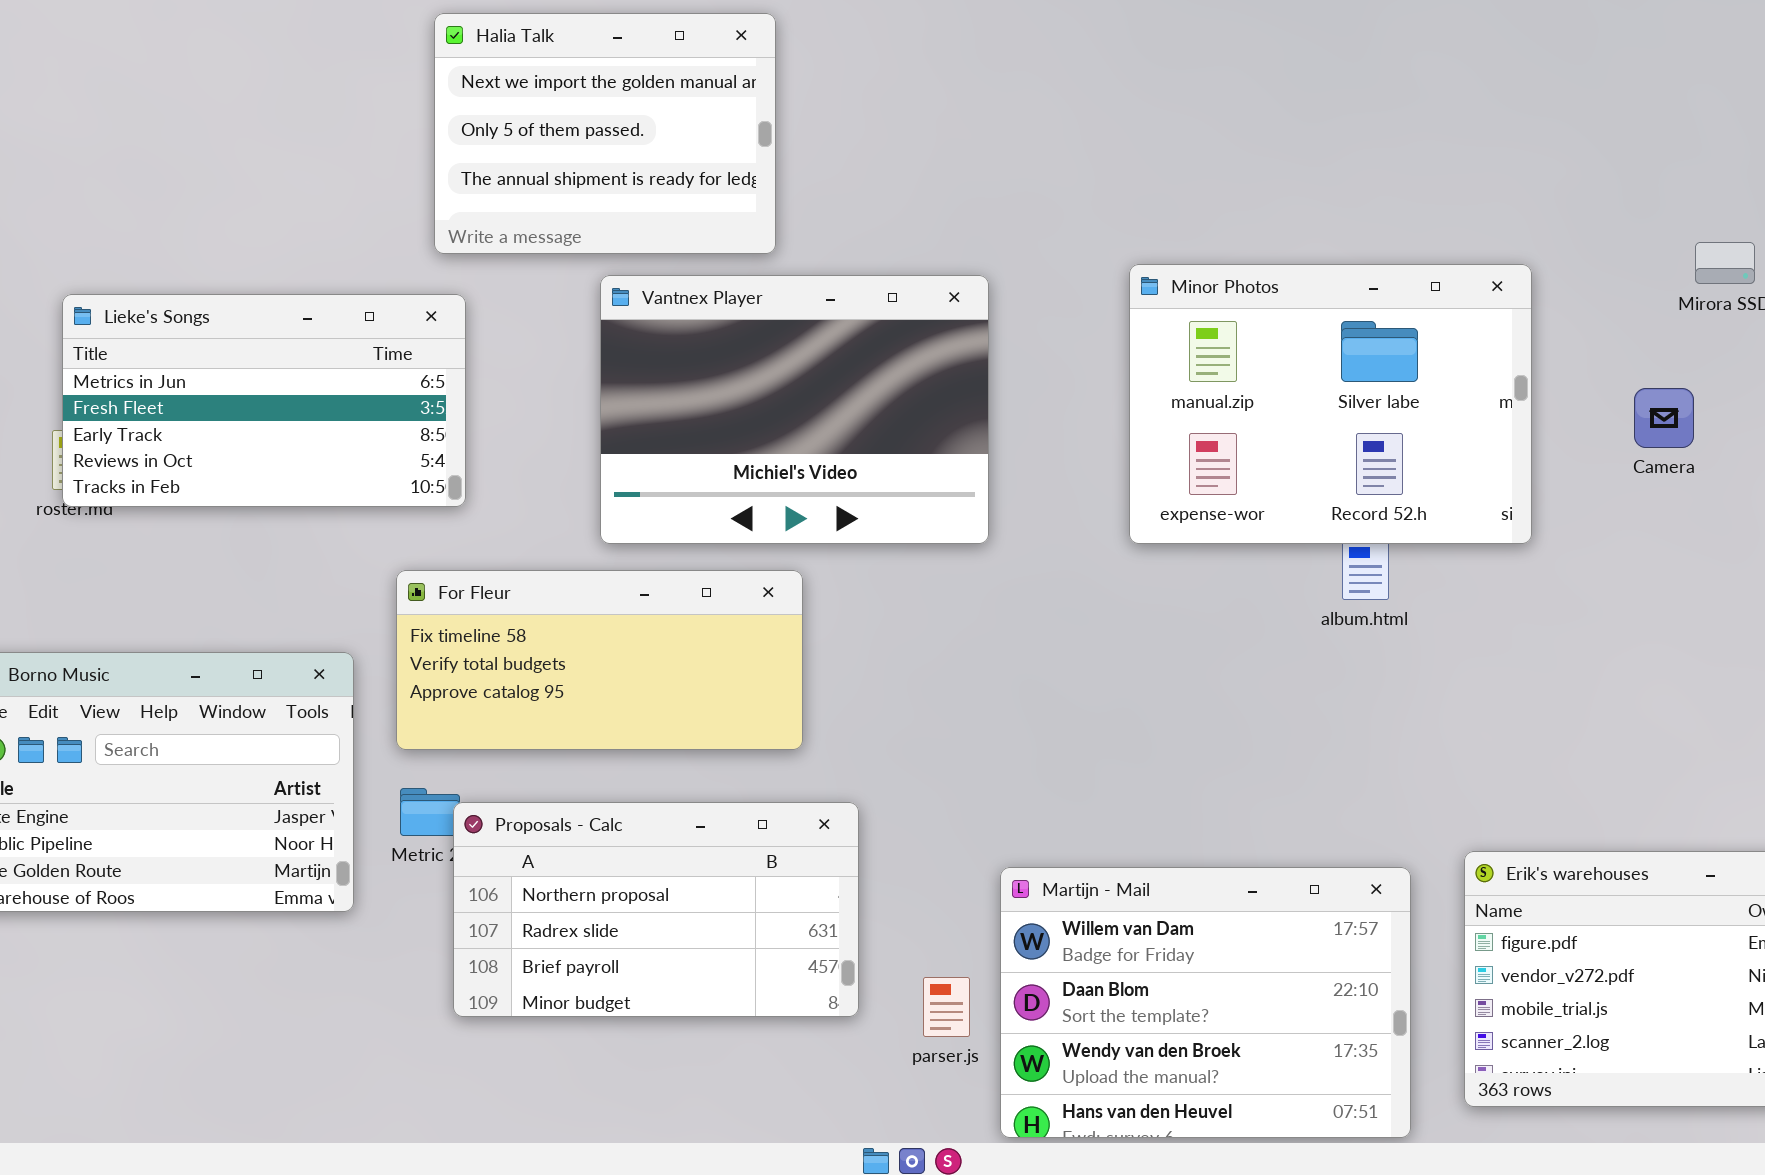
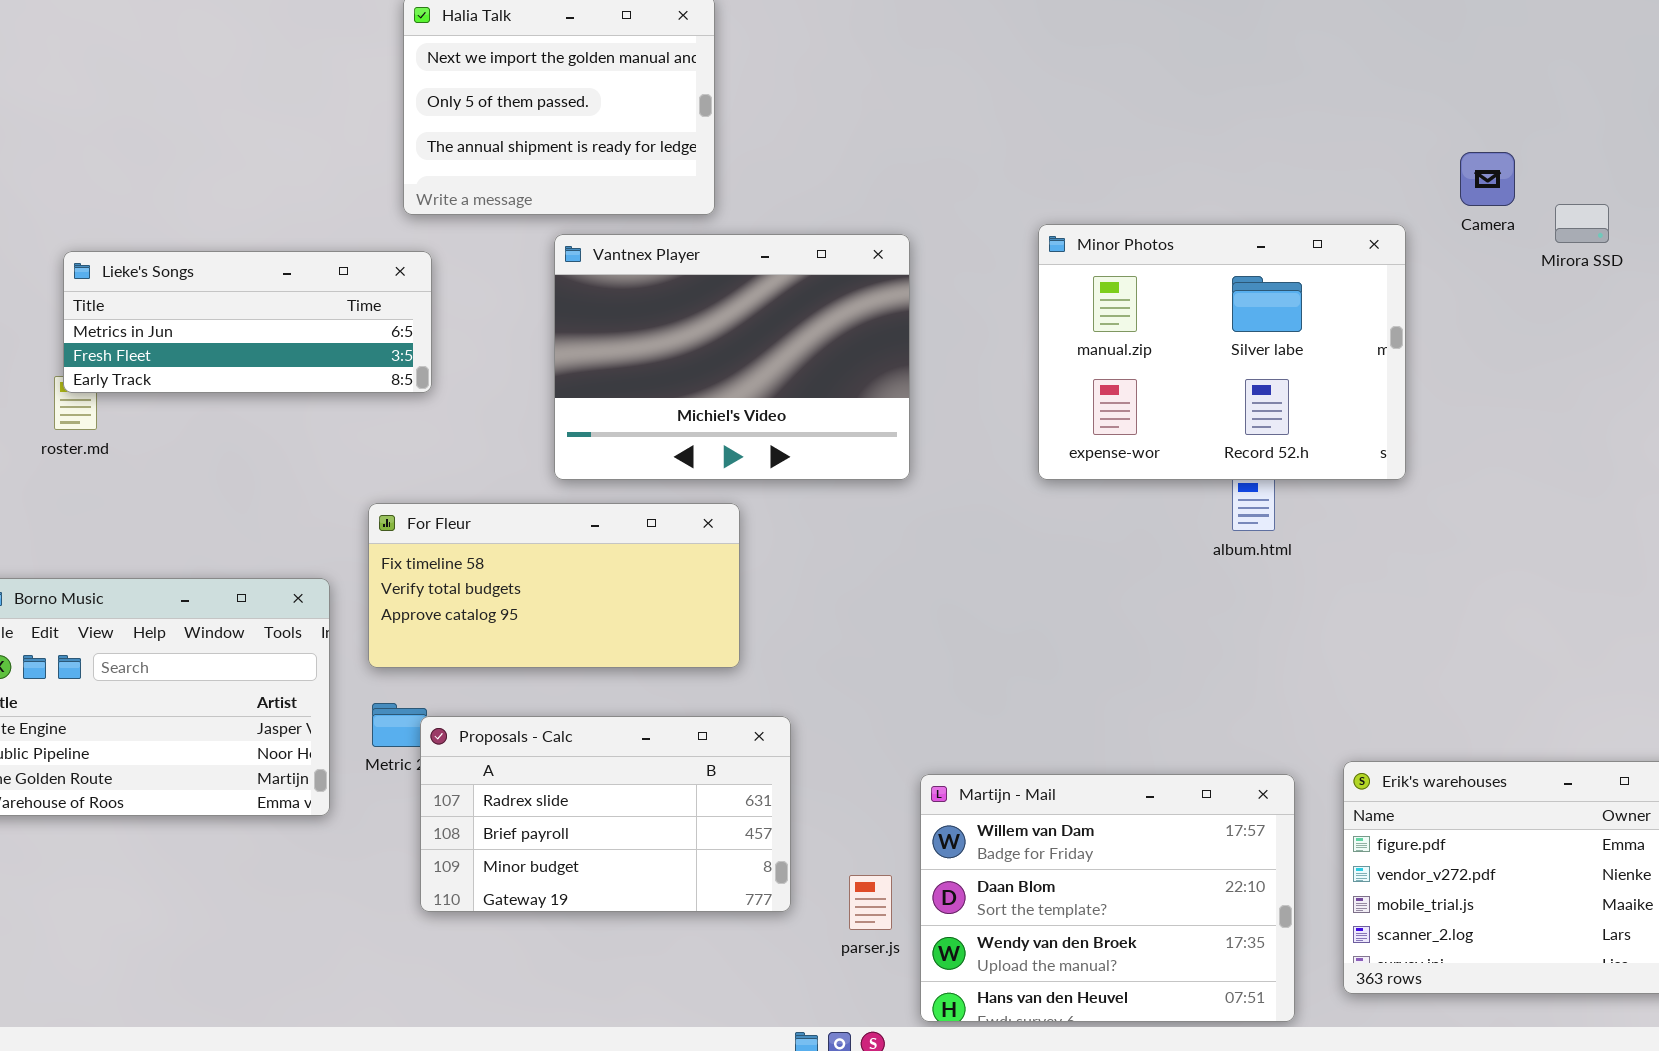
Lieke's Songs: [62,294,466,507] -> [63,251,432,393], resized
Camera: [1634,388,1694,448] -> [1460,152,1515,206], moved
Proposals - Calc: [453,802,859,1017] -> [420,716,791,912], scrolled down 1 row

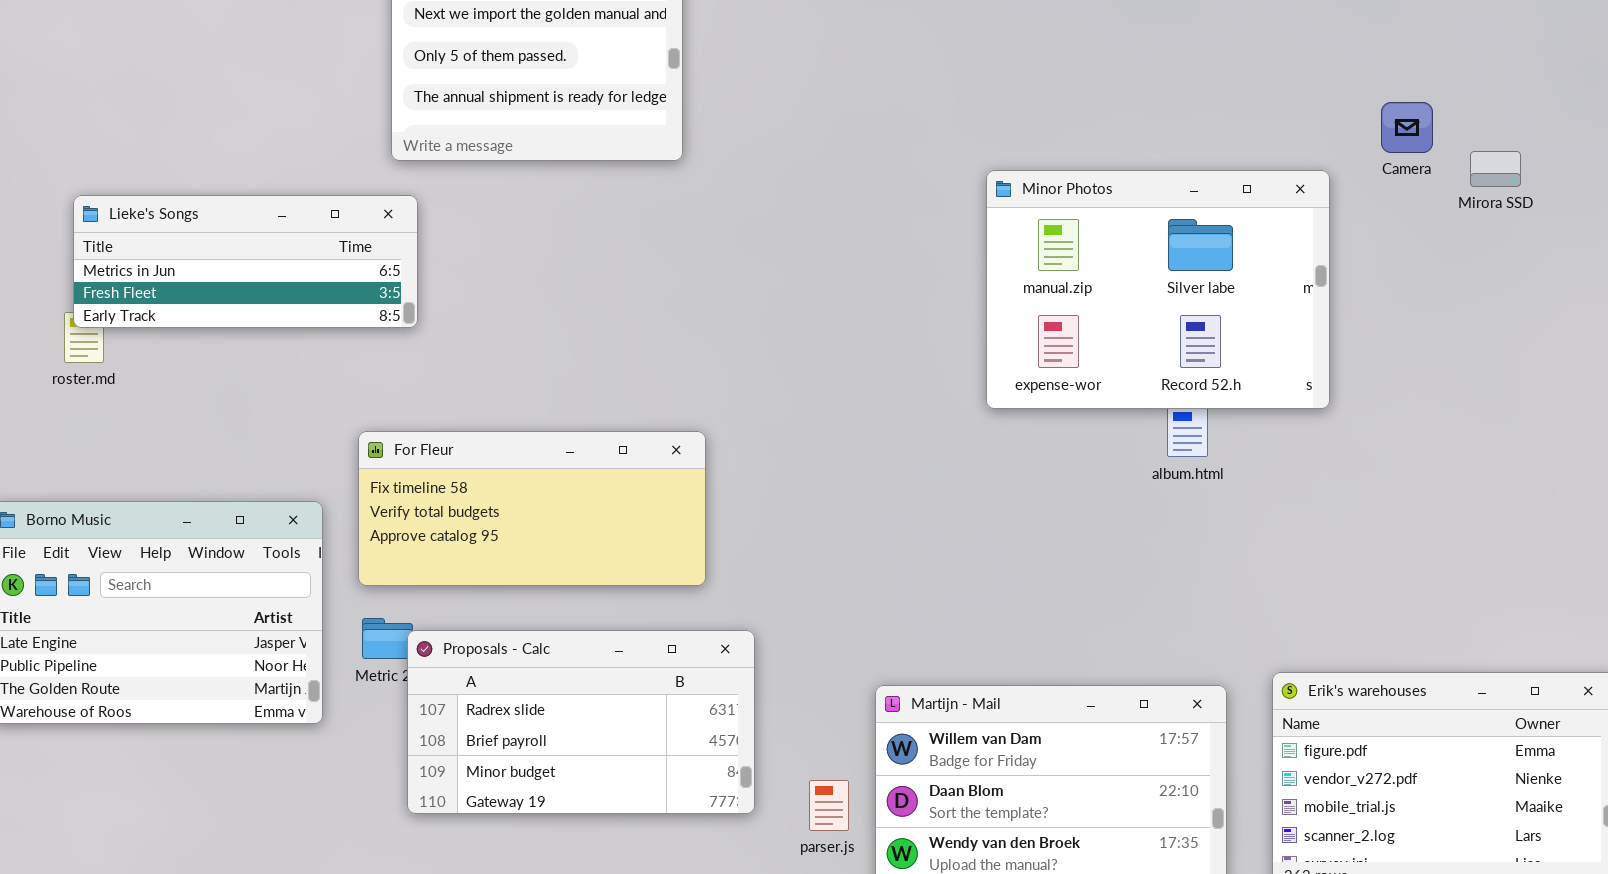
Vantnex Player: [554,234,910,480] -> none, closed

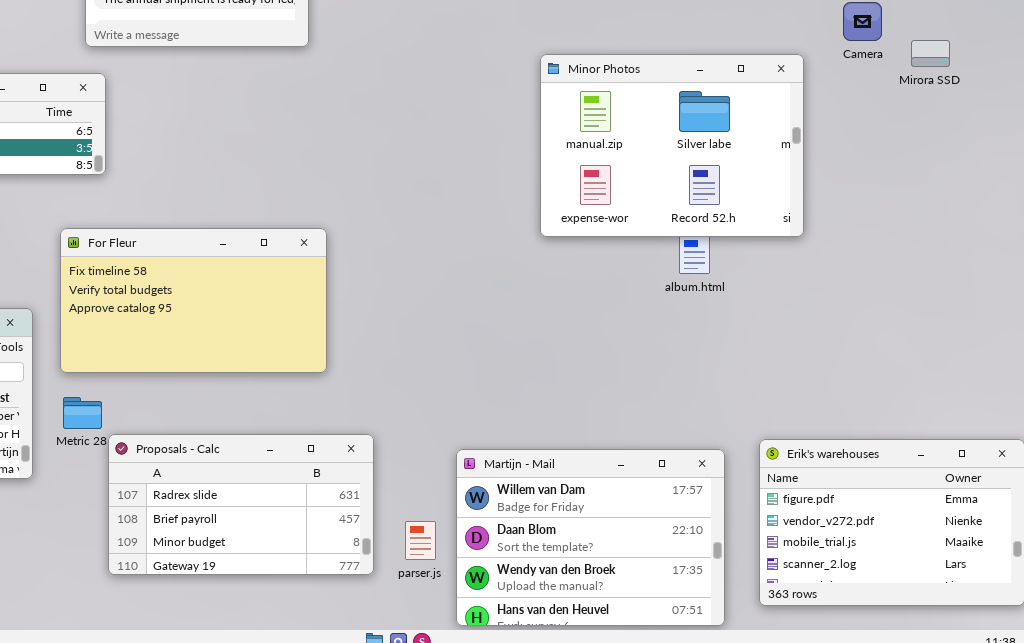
For Fleur: [358,431,706,586] -> [60,228,327,373], resized
Proposals - Calc: [407,630,755,814] -> [108,434,374,575], moved

